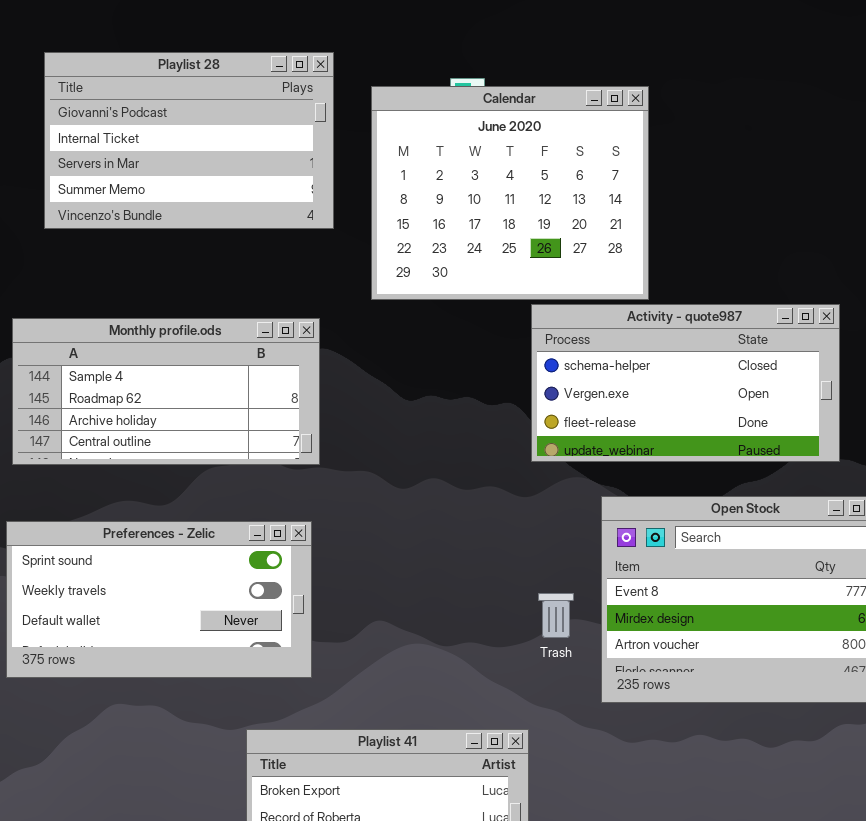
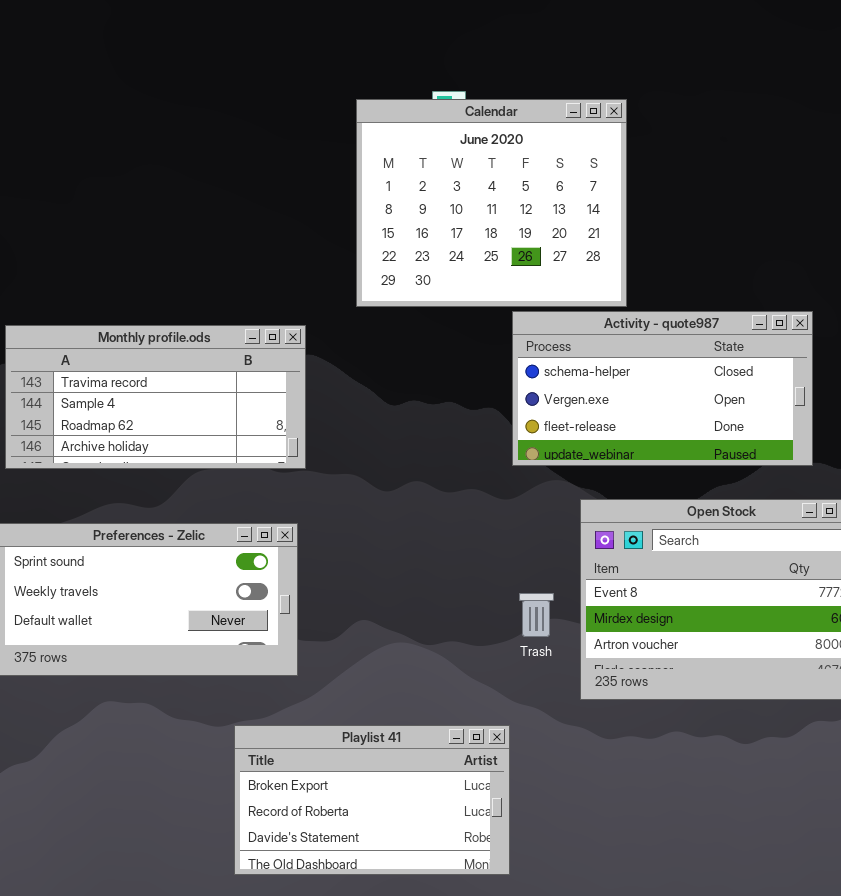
Playlist 28: [44,52,334,229] -> none, closed
Monthly profile.ods: [12,318,320,465] -> [5,325,306,469], scrolled up 1 row

